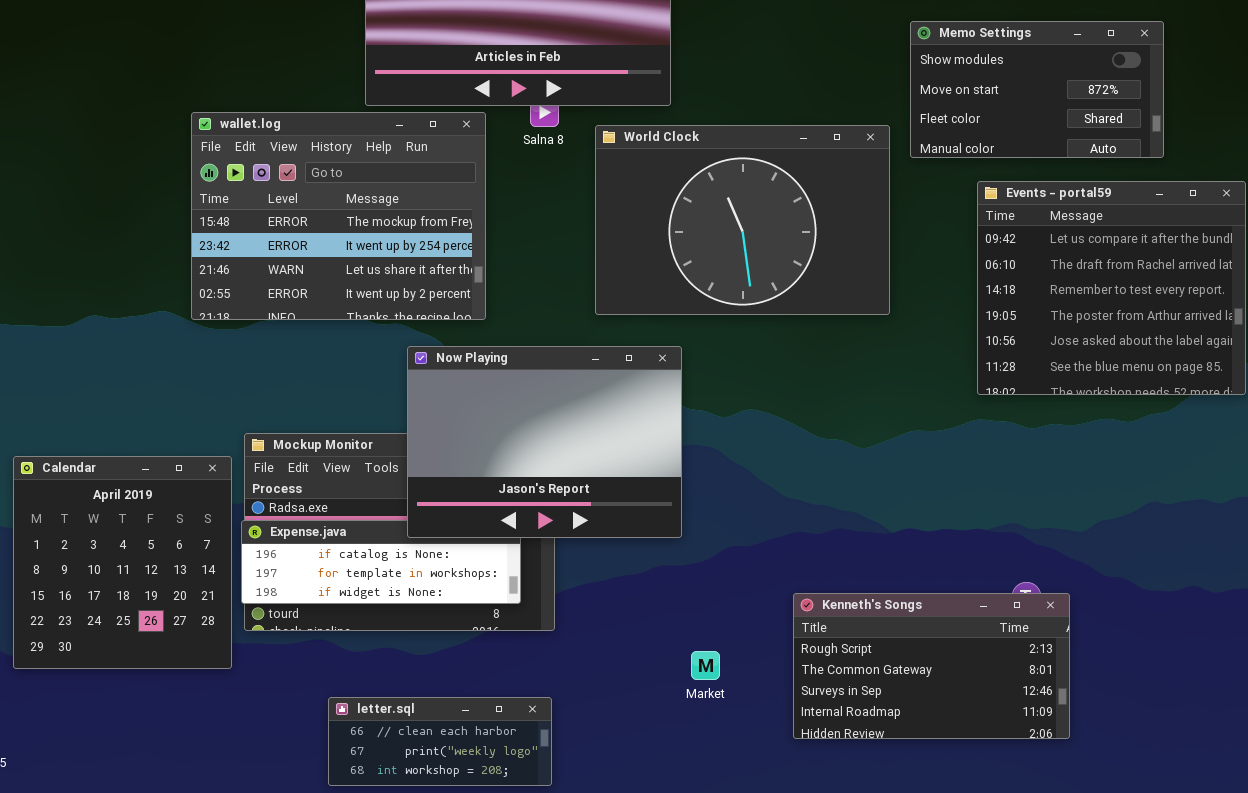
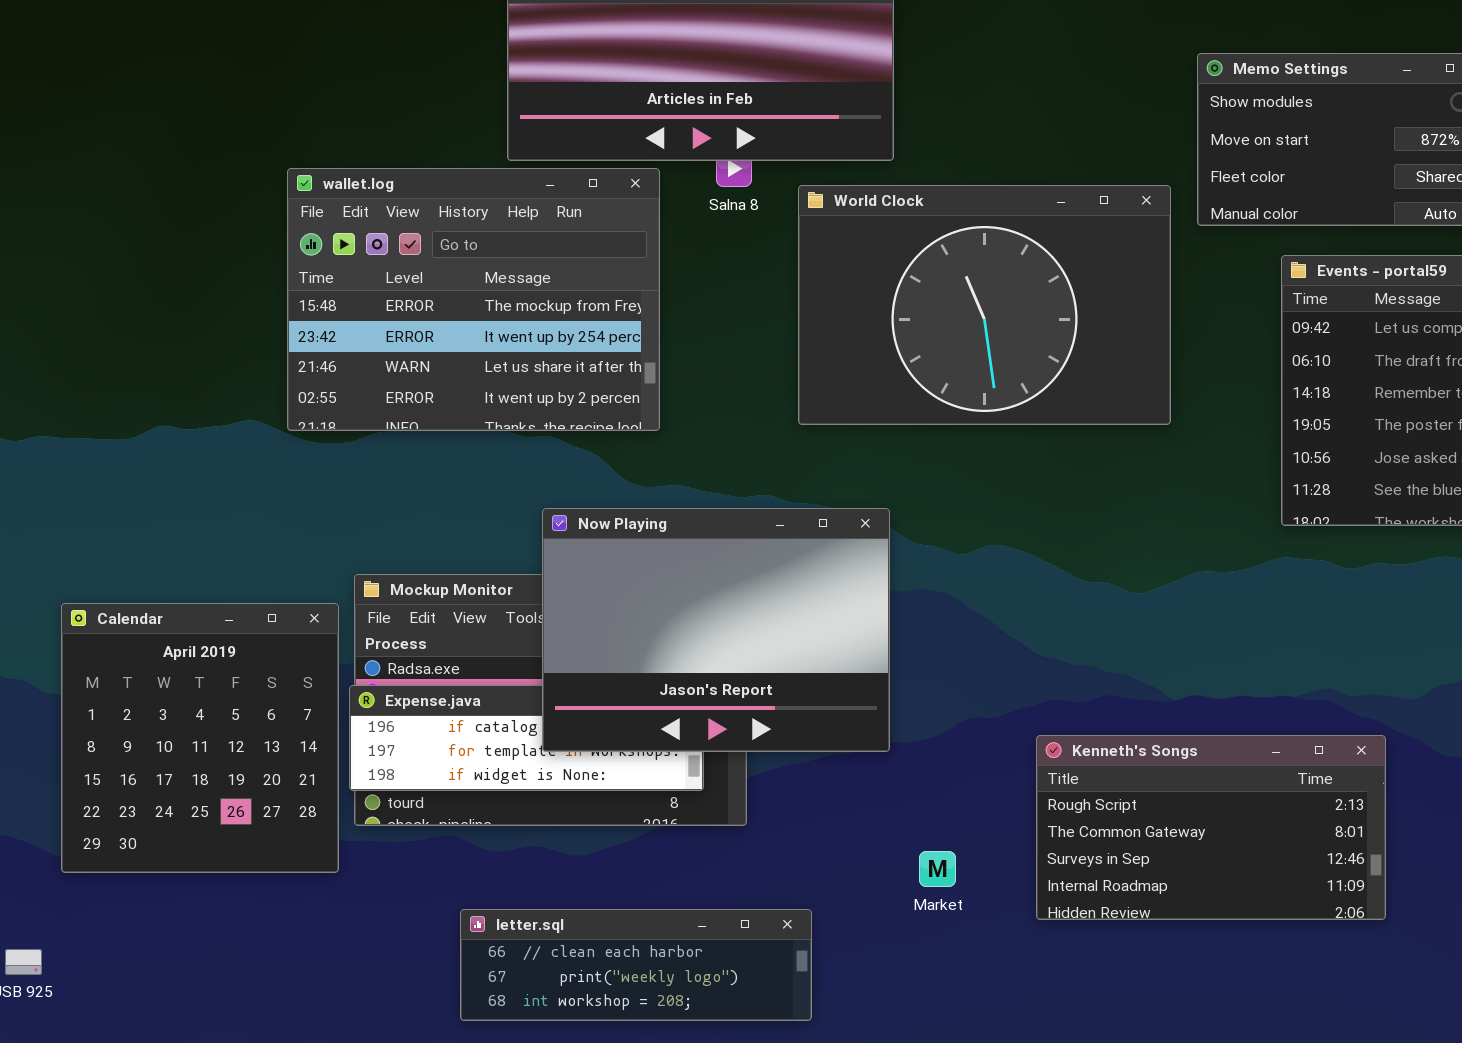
Now Playing: [407,346,682,538] -> [542,508,890,752], moved
Kenneth's Songs: [793,593,1070,739] -> [1036,735,1386,920], moved
letter.sql: [328,697,552,786] -> [460,909,812,1021], resized

